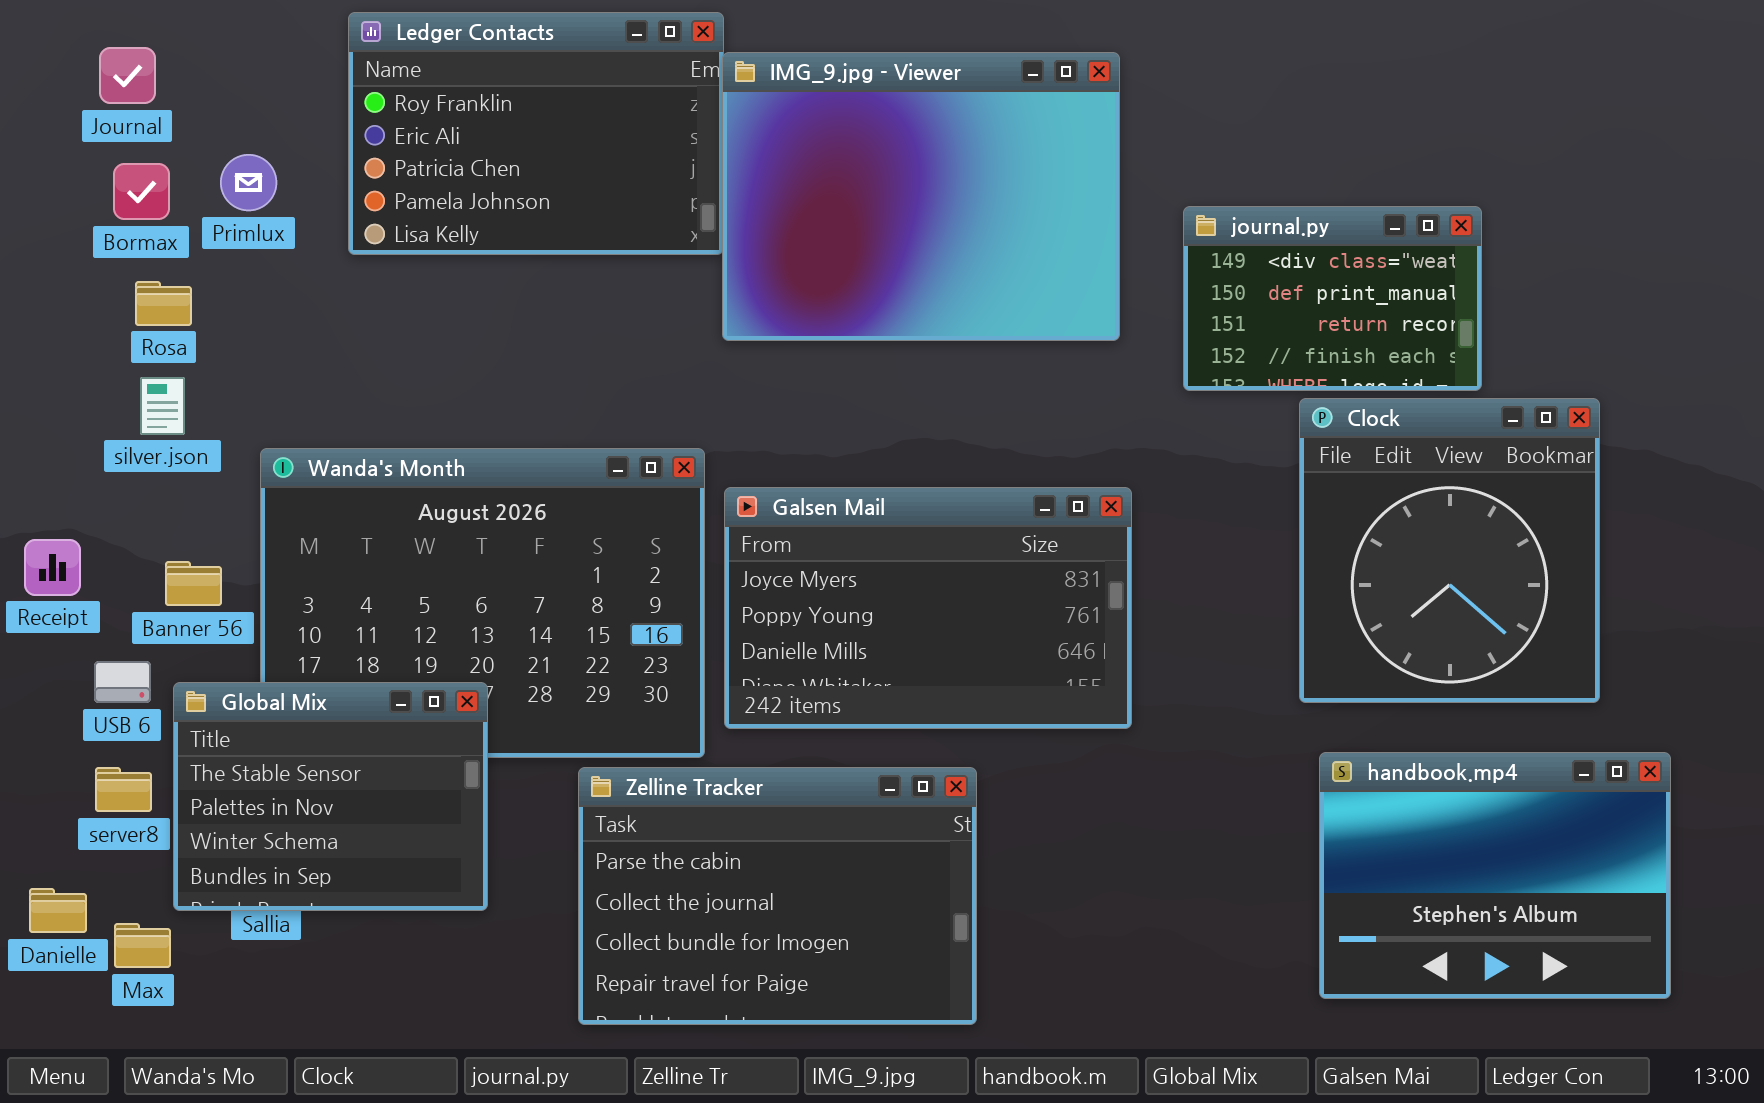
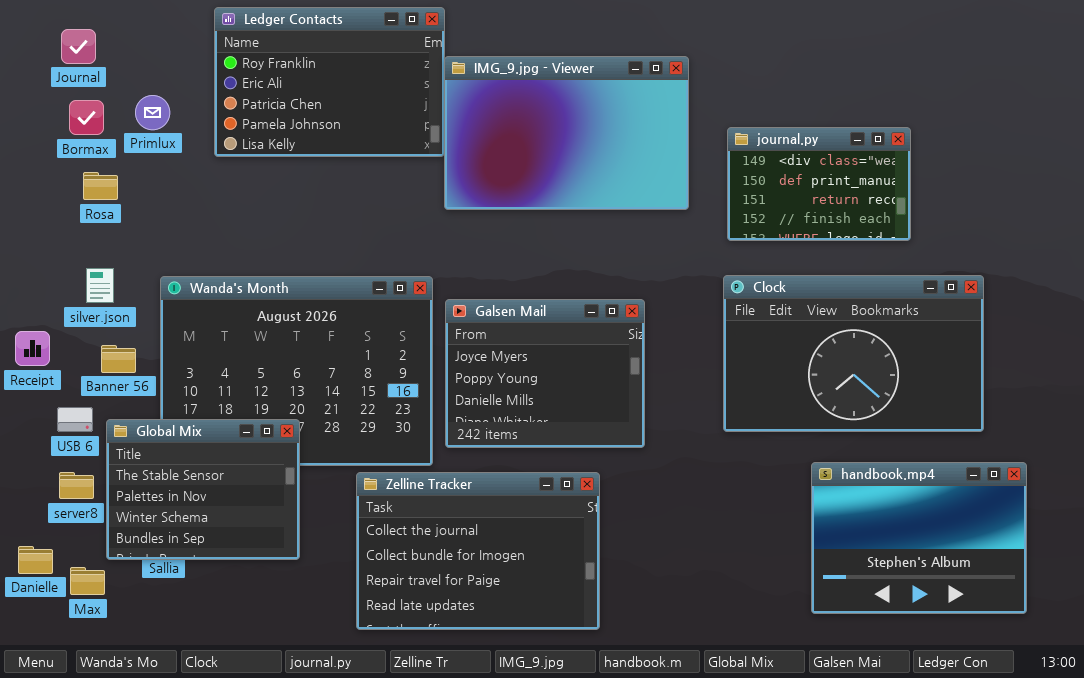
IMG_9.jpg - Viewer: [722,52,1120,341] -> [444,56,689,210], resized
silver.json: [140,377,185,435] -> [86,268,114,303], moved
Clock: [1299,398,1600,703] -> [723,275,984,432], resized
Galsen Mail: [724,487,1132,729] -> [445,299,645,448], resized
Zelline Tracker: [578,767,977,1025] -> [356,472,600,630], scrolled down 1 row

